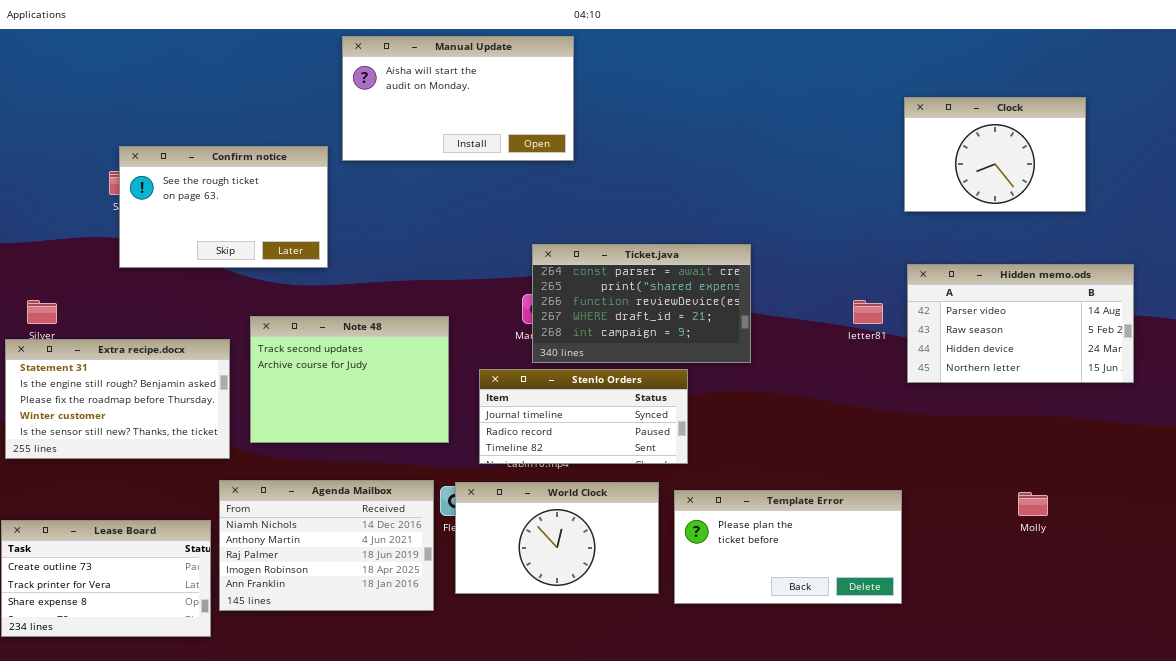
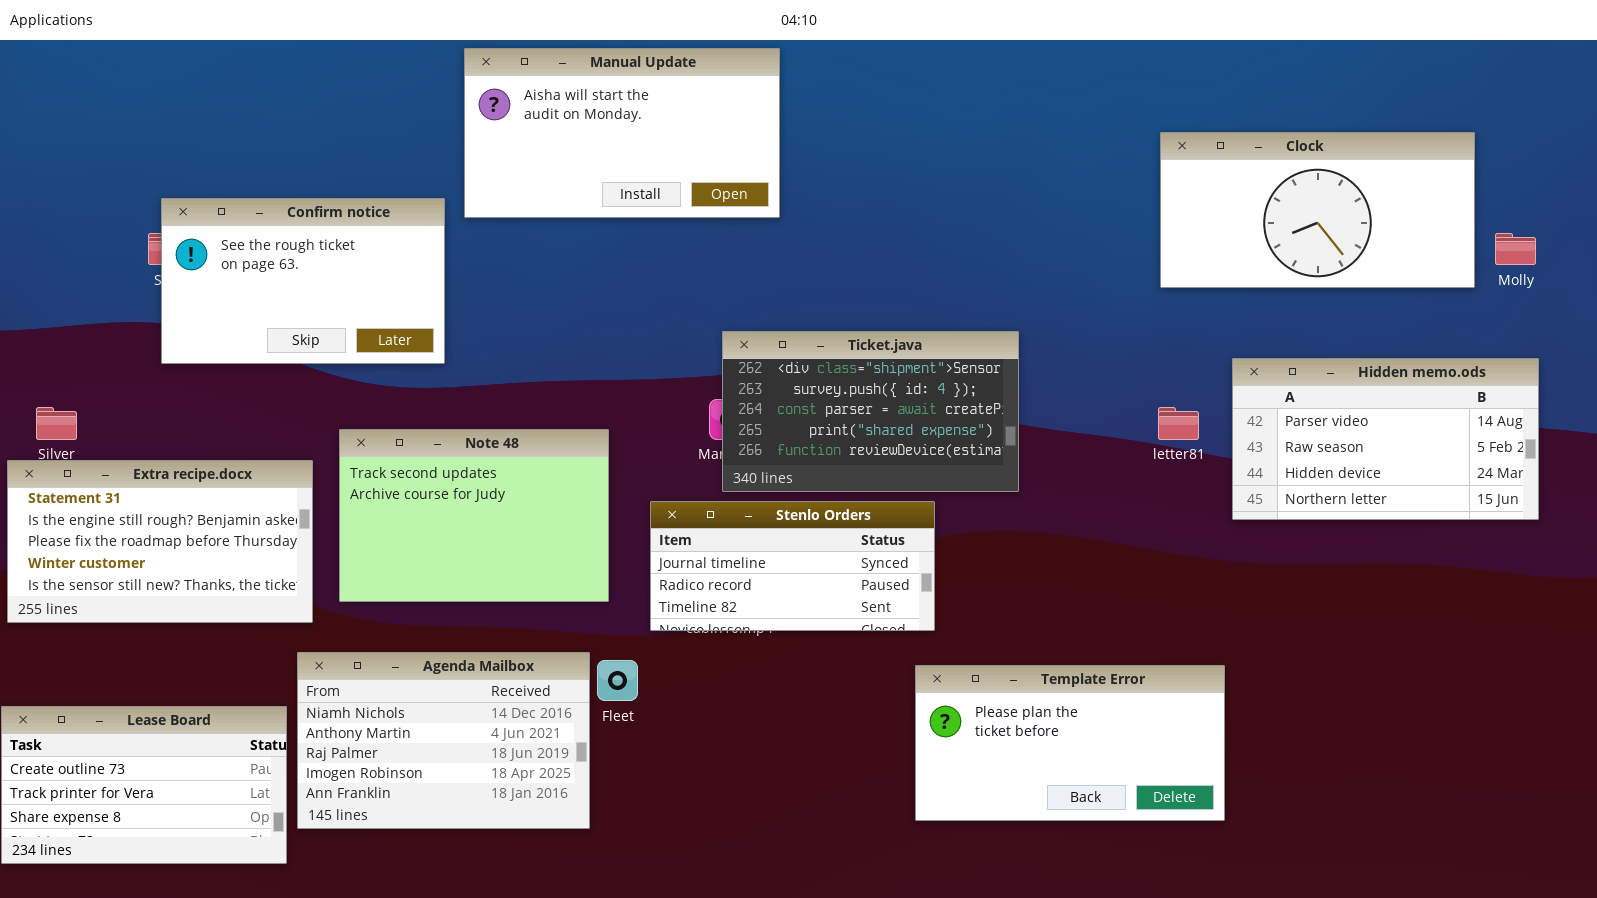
Clock: [904,97,1086,212] -> [1160,132,1475,288], resized
Ticket.java: [532,244,751,363] -> [722,331,1019,492], scrolled up 2 rows
World Clock: [455,482,659,594] -> none, closed
Molly: [1018,492,1048,516] -> [1495,233,1536,265], moved

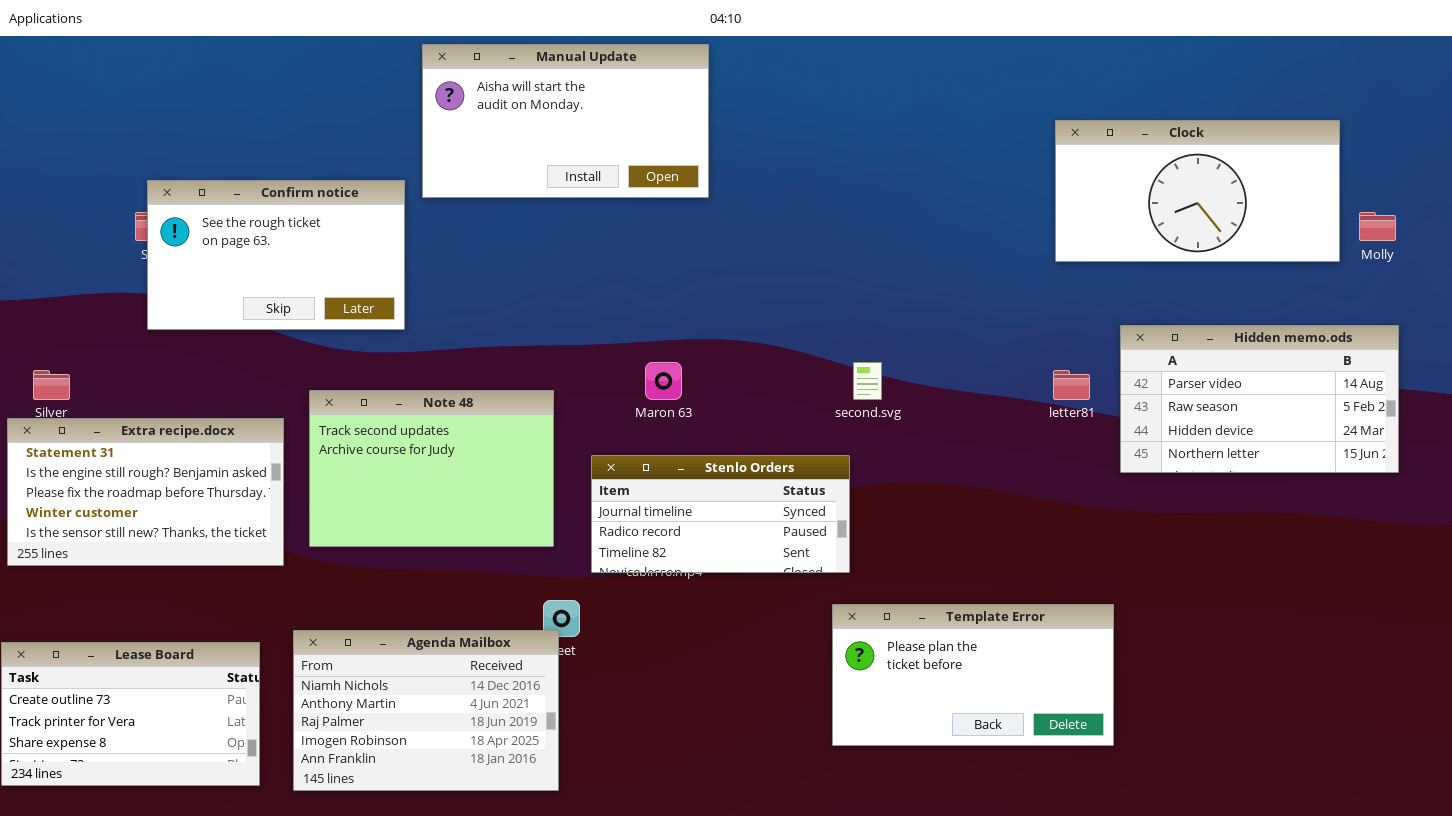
Ticket.java: [722,331,1019,492] -> none, closed
Agenda Mailbox: [297,652,590,829] -> [293,630,559,791], moved

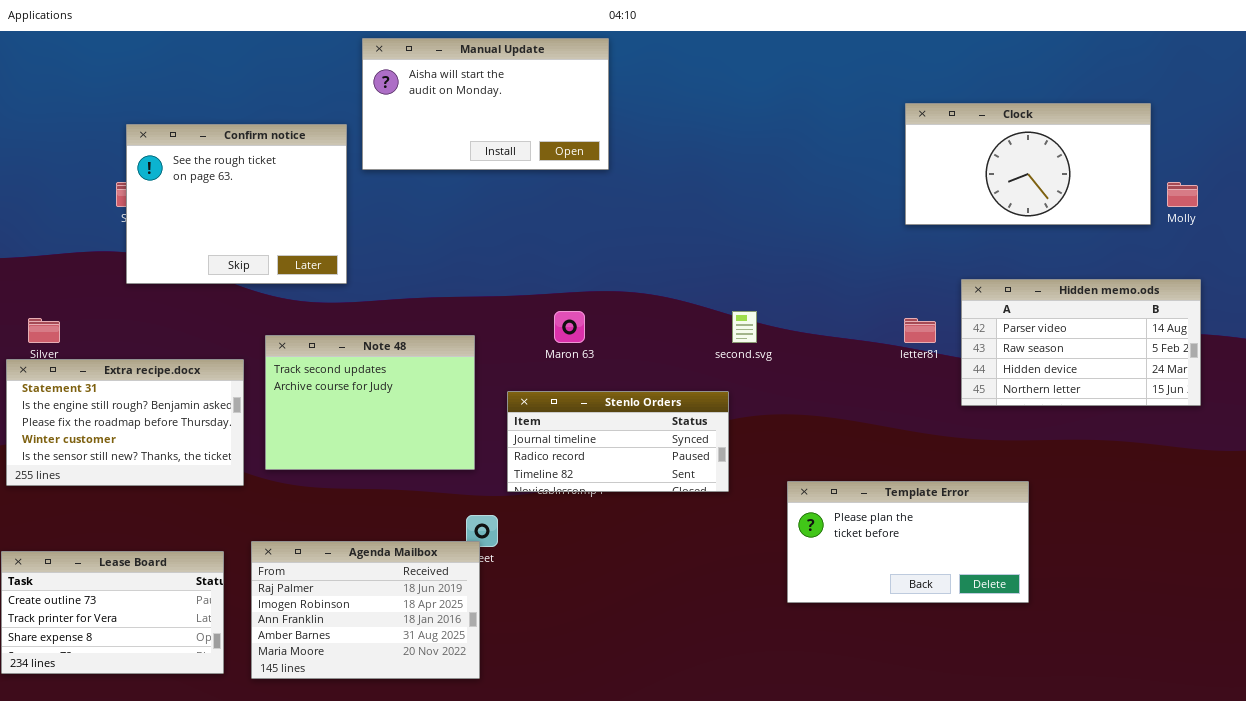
Confirm notice: [147,180,405,330] -> [126,124,347,284], resized
Template Error: [832,604,1114,746] -> [787,481,1029,603], moved
Agenda Mailbox: [293,630,559,791] -> [251,541,480,679], scrolled down 2 rows

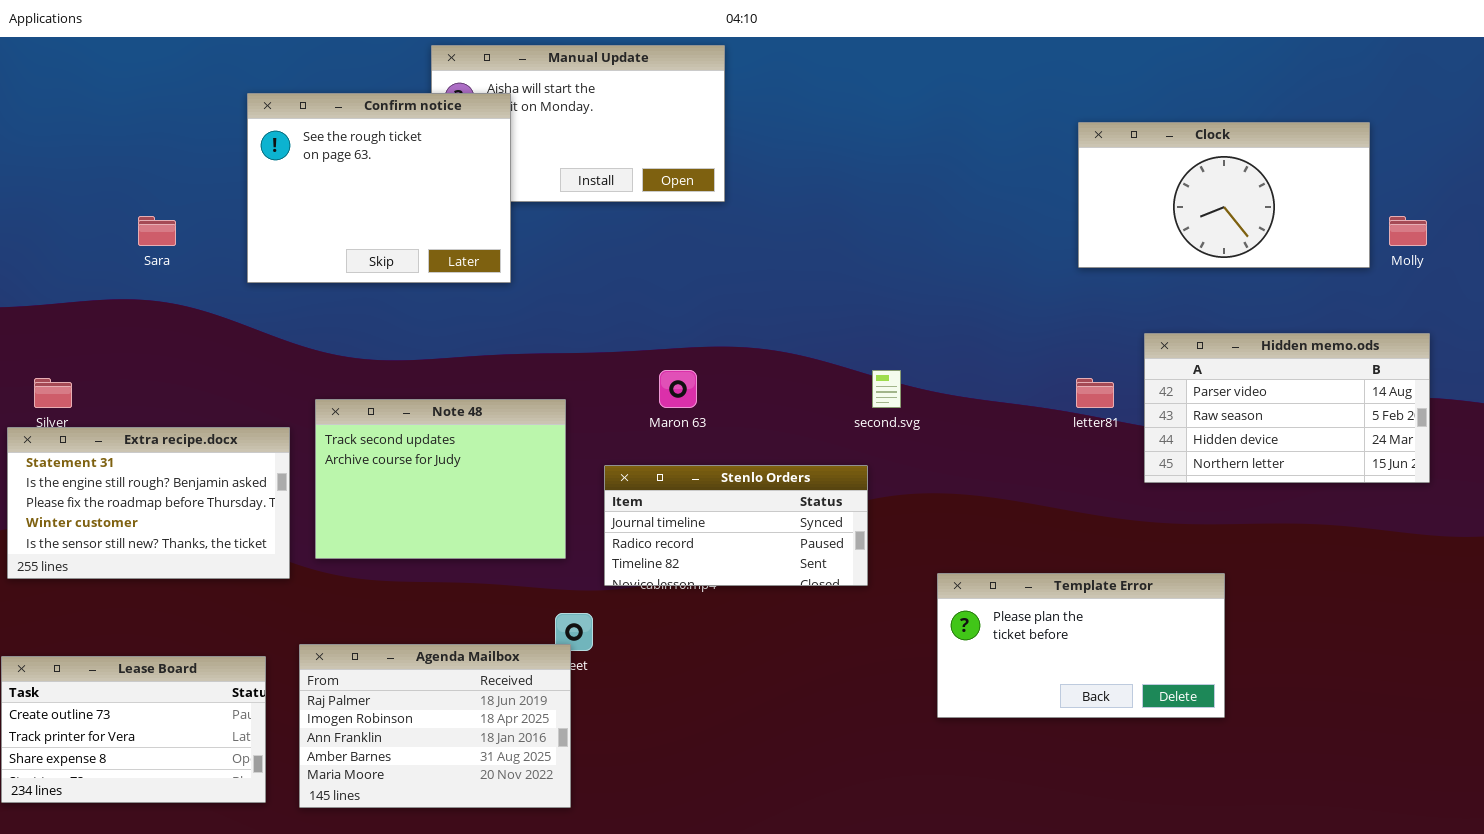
Confirm notice: [126,124,347,284] -> [247,93,511,283], moved

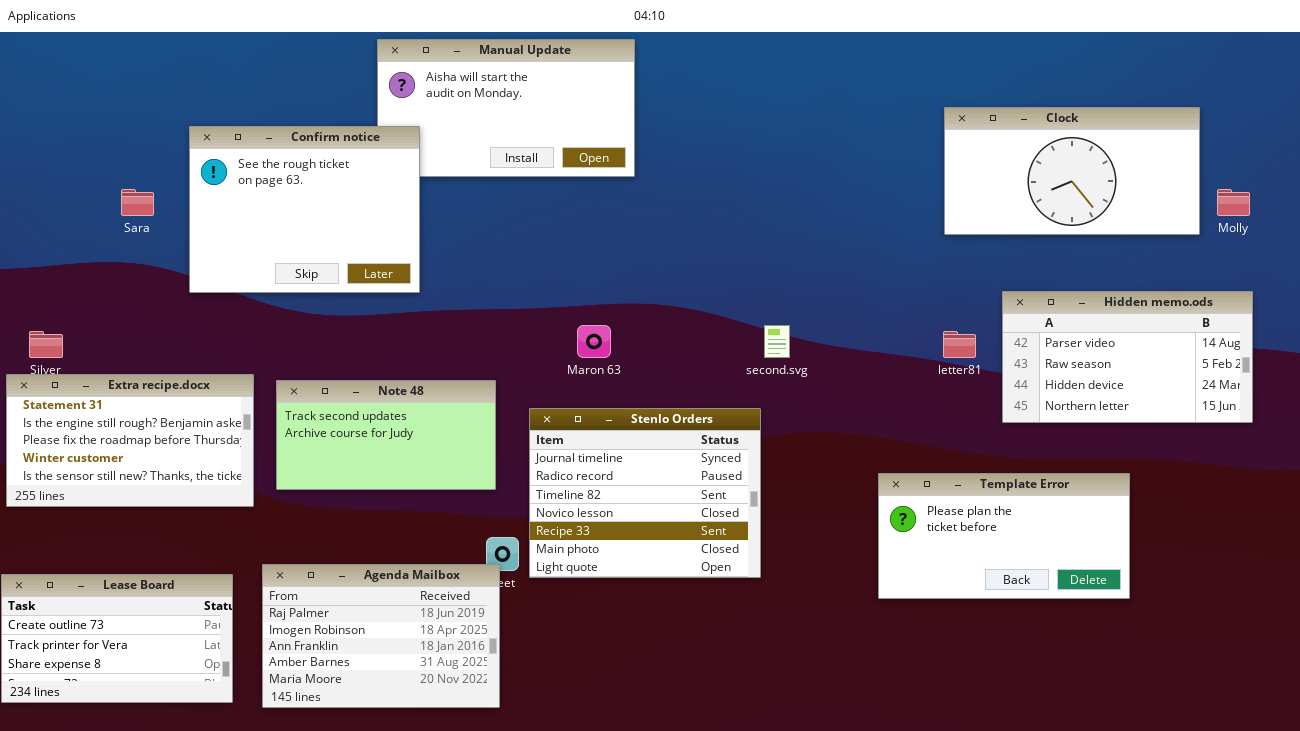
Confirm notice: [247,93,511,283] -> [189,126,420,293], moved
Note 48: [315,399,566,559] -> [276,380,496,490], resized
Stenlo Orders: [604,465,868,586] -> [529,408,761,578], resized
Template Error: [937,573,1225,718] -> [878,473,1130,599], moved

